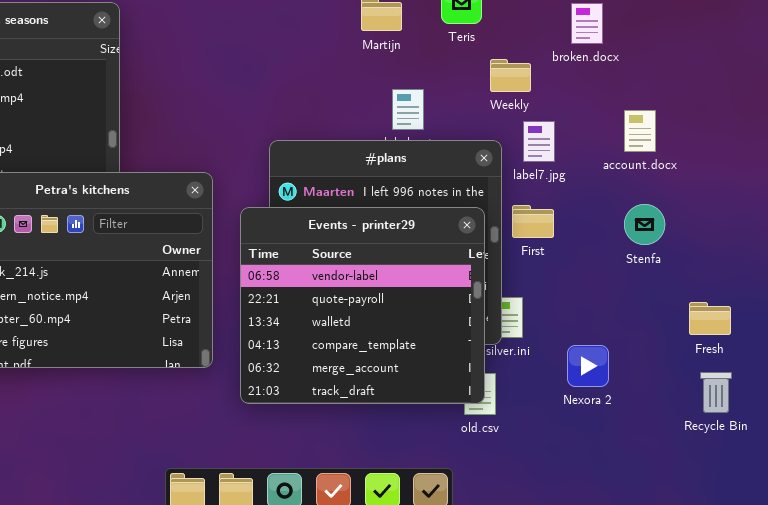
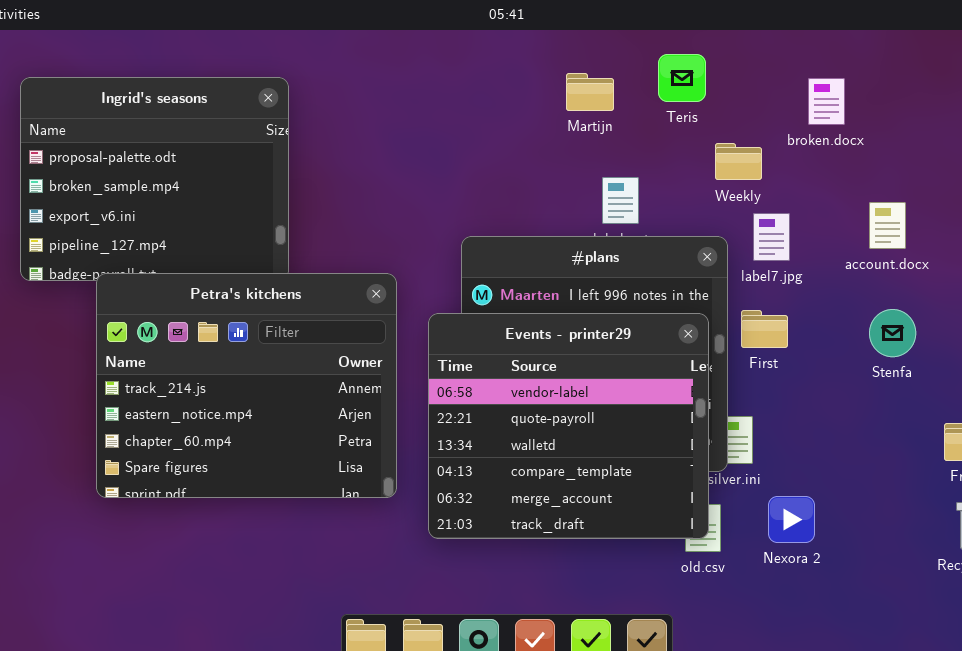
Nexora 2: [567,345,609,387] -> [768,496,815,543], moved

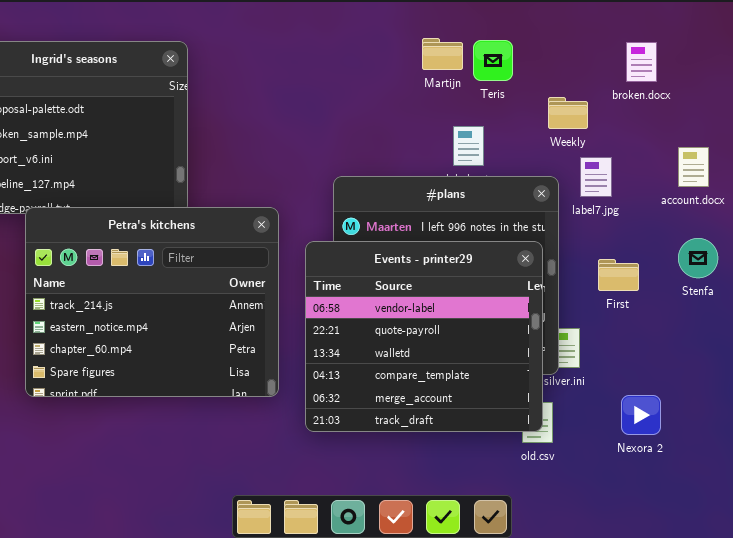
Teris: [658,54,706,102] -> [473,40,513,81], moved
First: [741,310,788,348] -> [598,259,639,291], moved
Nexora 2: [768,496,815,543] -> [621,395,661,435], moved

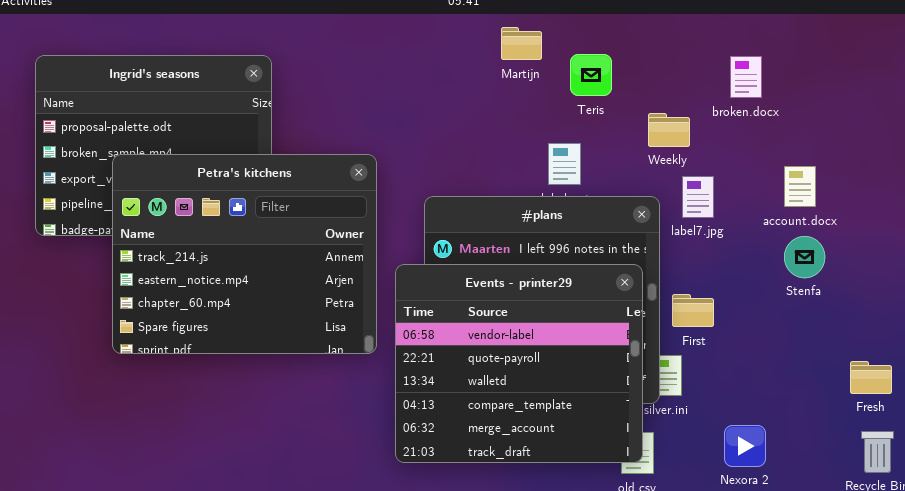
Martijn: [422,38,463,70] -> [501,27,542,60], moved
Petra's kitchens: [25,207,279,397] -> [112,154,377,354], moved
Stenfa: [678,238,718,278] -> [784,236,825,278], moved
First: [598,259,639,291] -> [672,294,714,327], moved

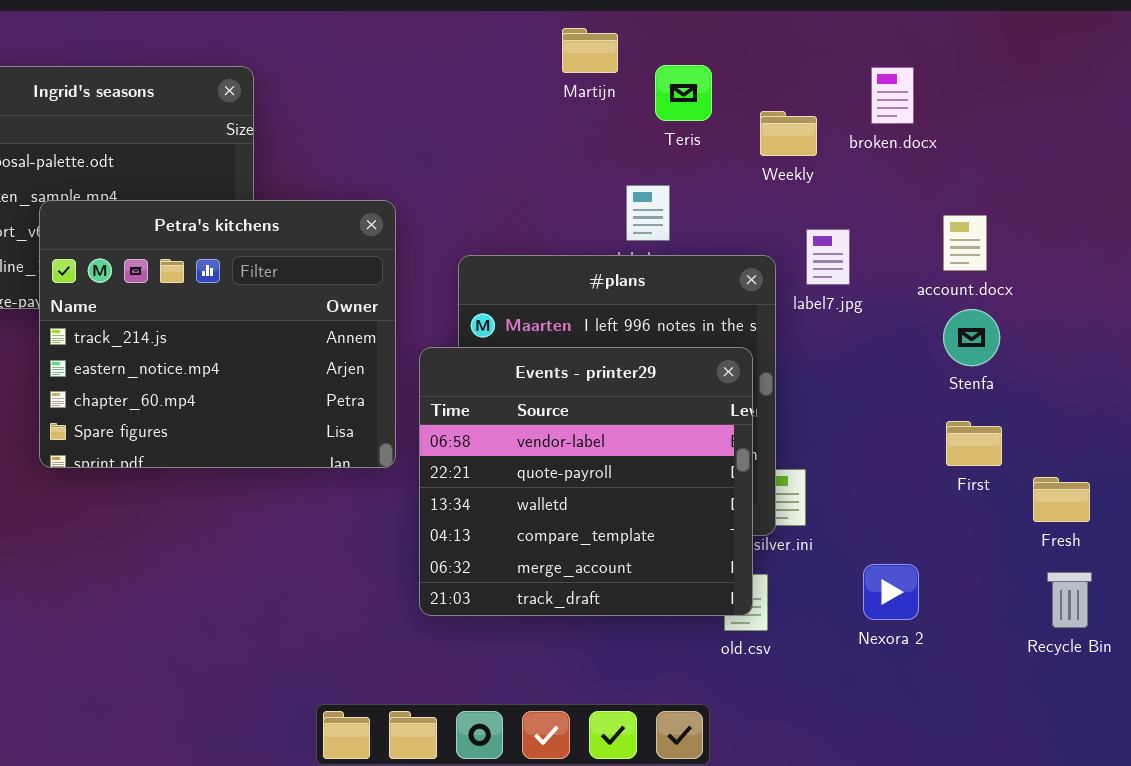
Weekly: [648,113,690,147] -> [760,111,817,156], moved
First: [672,294,714,327] -> [946,421,1002,466], moved

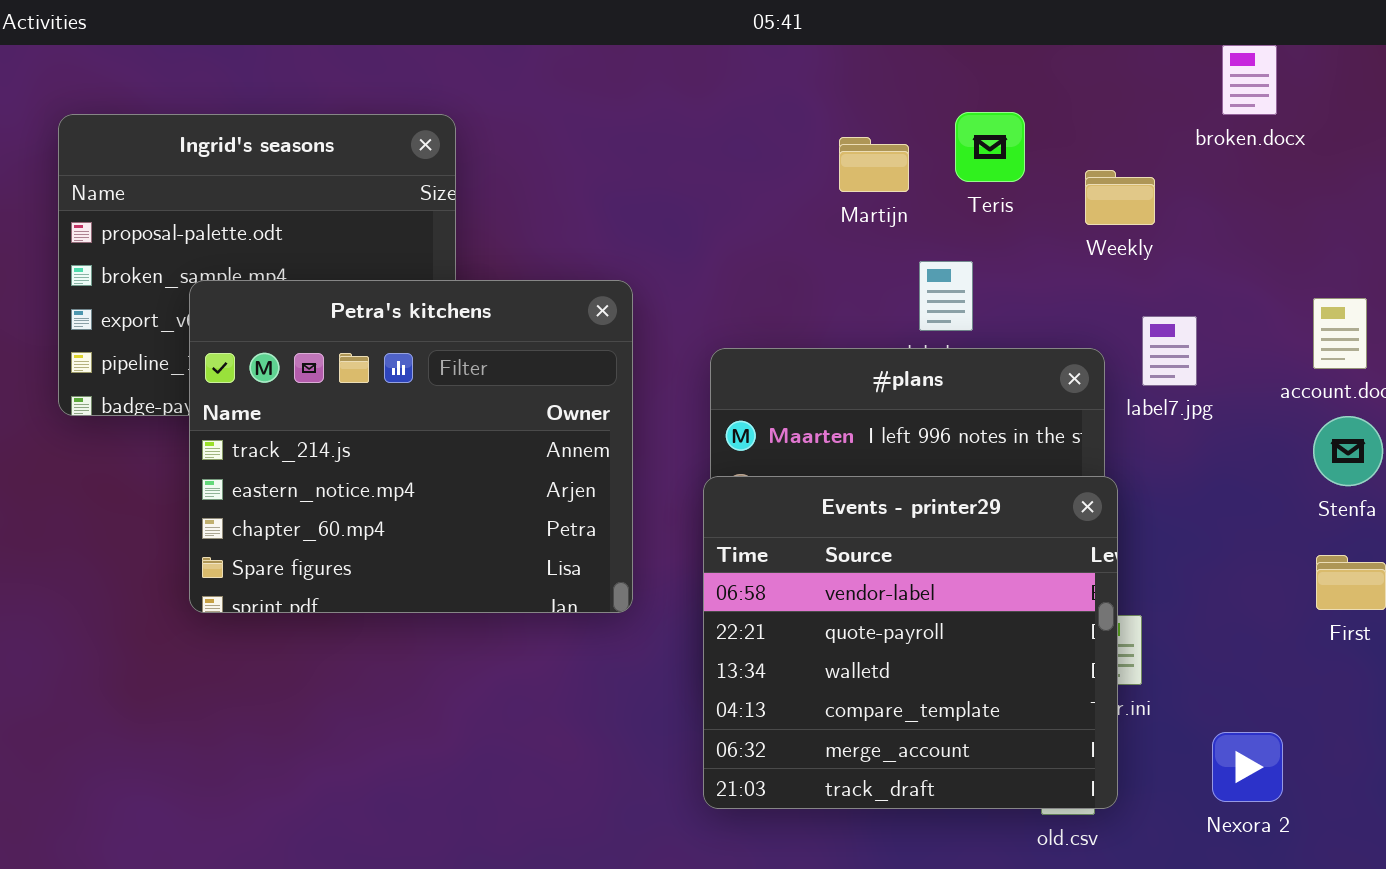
Martijn: [562,28,618,73] -> [839,137,909,192], moved
broken.docx: [871,67,914,124] -> [1222,45,1277,115], moved
Events - printer29: [419,347,753,616] -> [703,476,1118,809], moved

